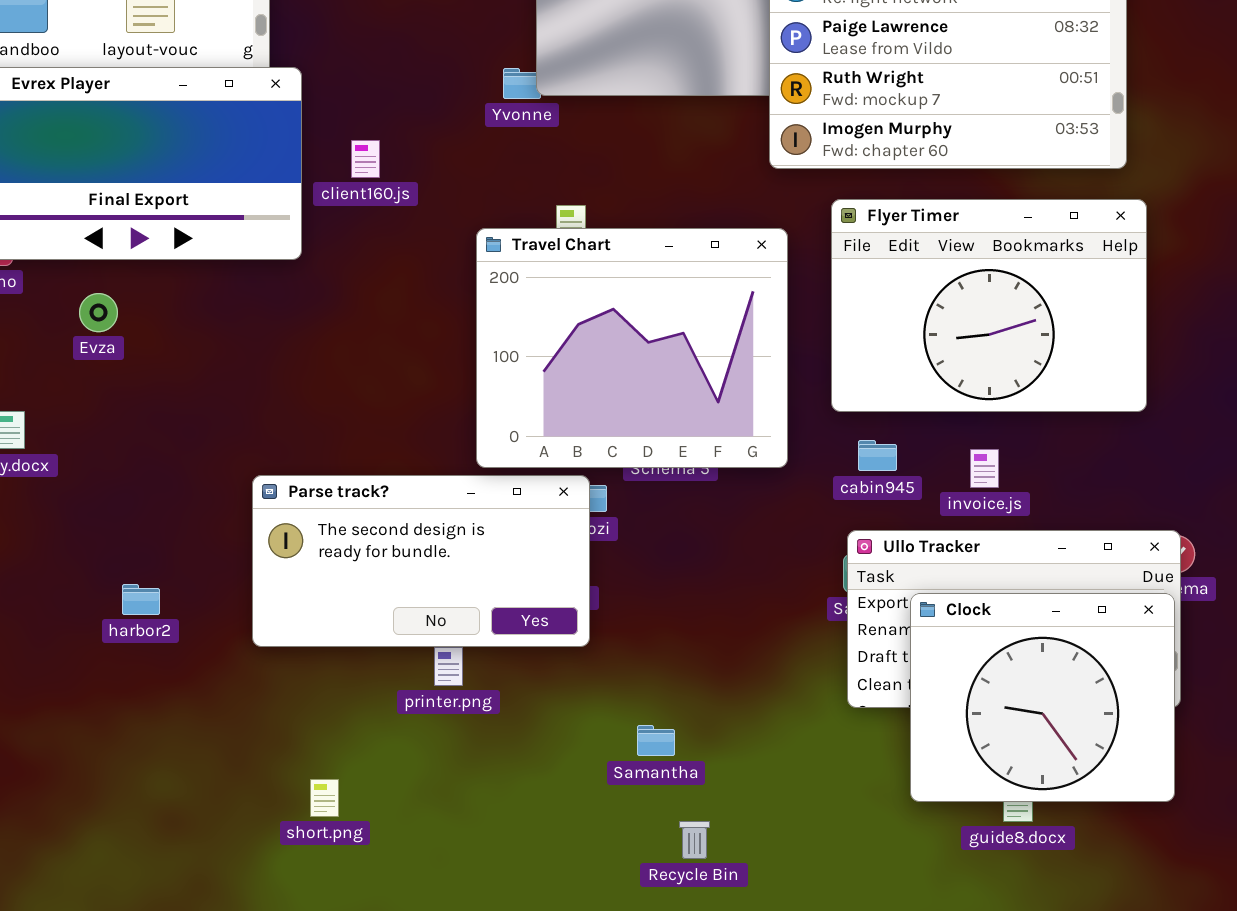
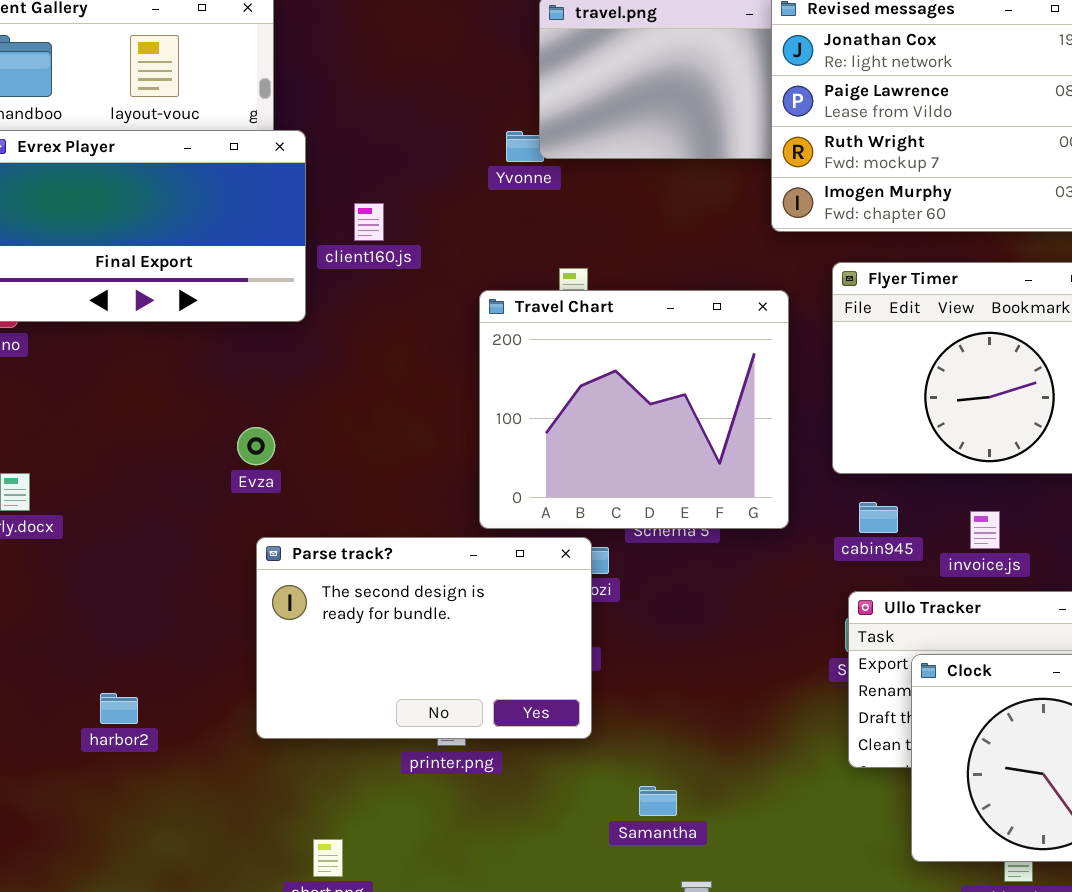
Evza: [79,293,118,332] -> [237,427,275,465], moved
Parse track?: [252,475,590,647] -> [256,537,592,739], resized
harbor2: [122,584,160,615] -> [100,693,138,724], moved

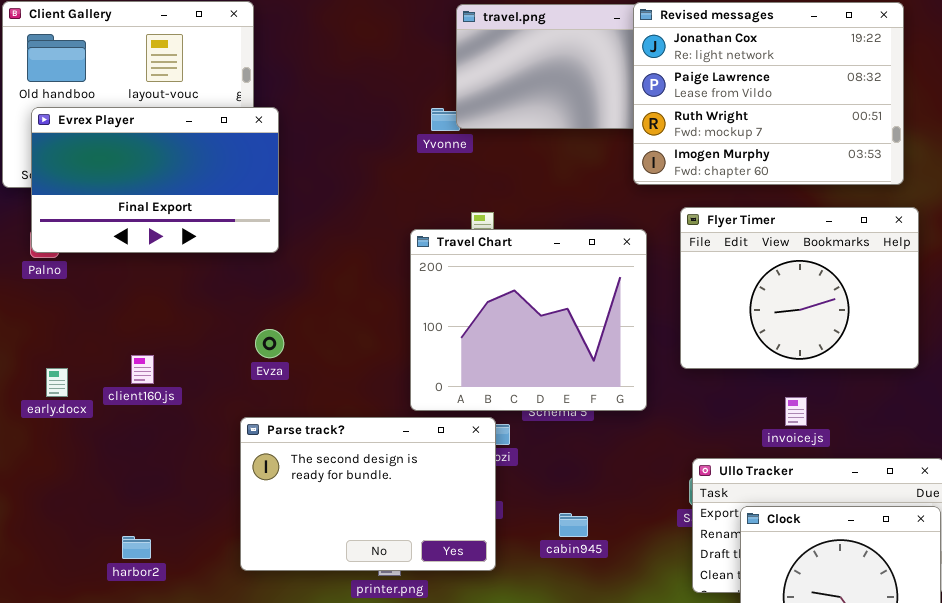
client160.js: [354,203,384,241] -> [131,355,154,384], moved
Evza: [237,427,275,465] -> [255,329,284,358], moved
cabin945: [859,502,898,533] -> [559,513,588,537], moved

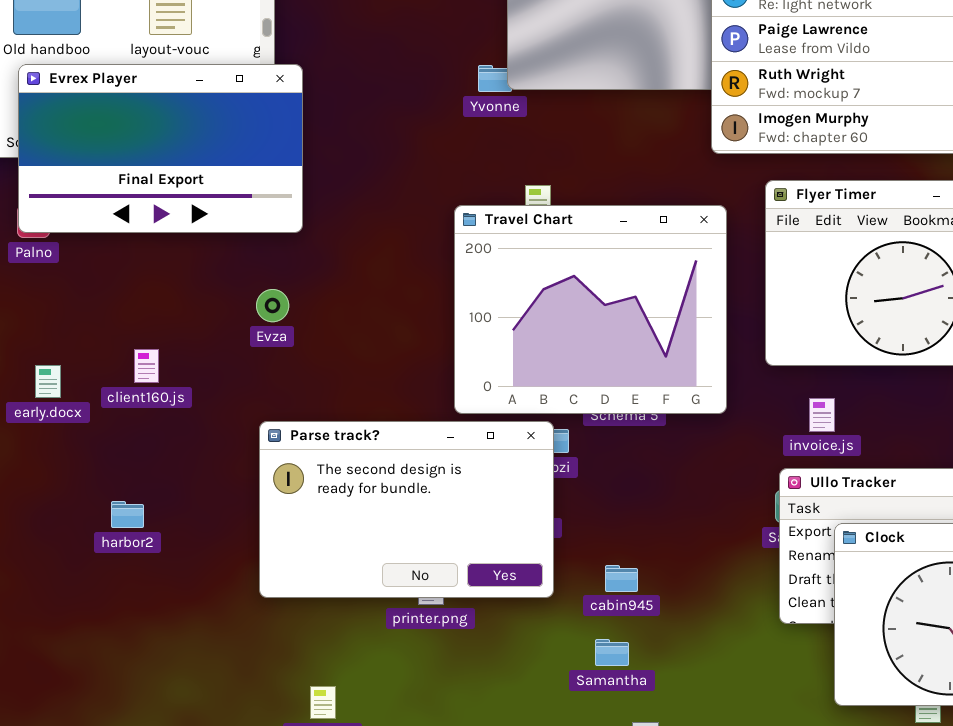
Evza: [255,329,284,358] -> [256,289,289,322], moved
invoice.js: [785,397,807,426] -> [809,398,835,432], moved
cabin945: [559,513,588,537] -> [605,565,638,592], moved
harbor2: [122,536,151,559] -> [111,501,144,528], moved

